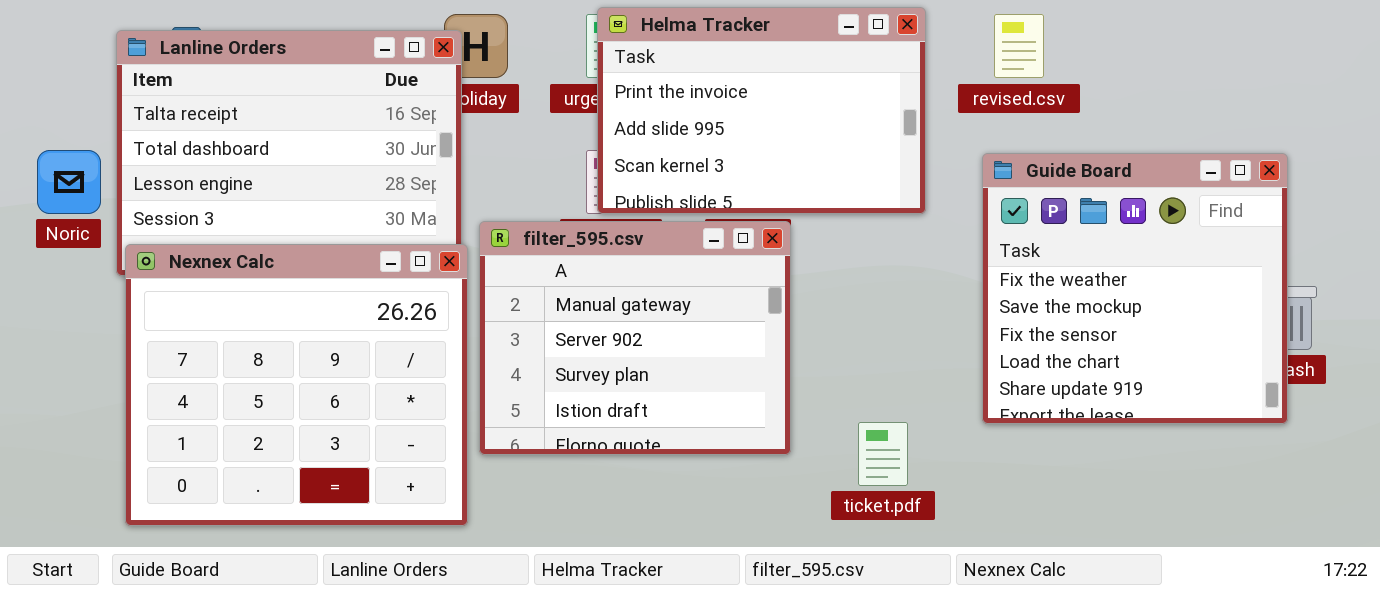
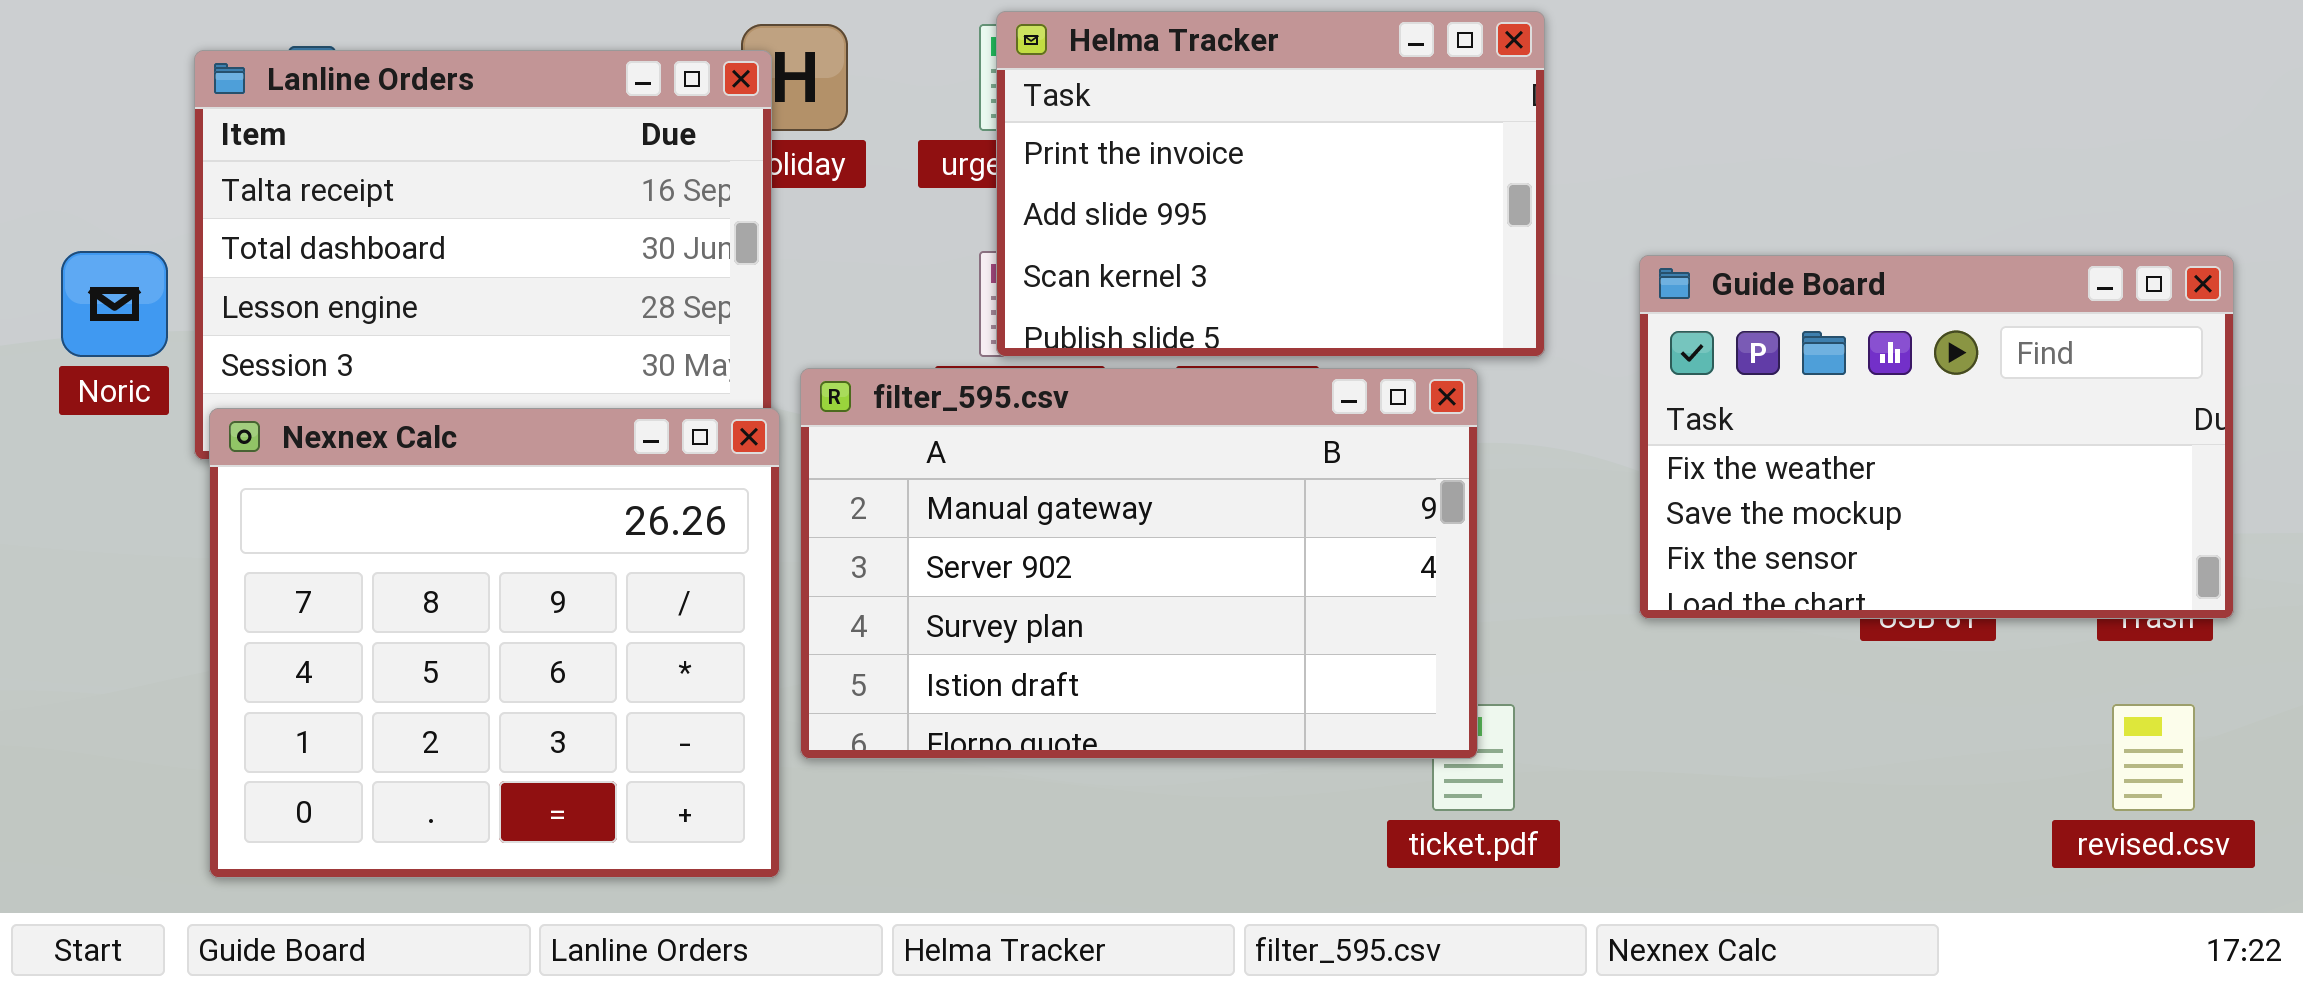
revised.csv: [994,14,1044,78] -> [2112,704,2195,811], moved
Guide Board: [982,153,1288,424] -> [1639,255,2234,619], resized
filter_595.csv: [479,221,791,455] -> [800,368,1478,759], resized

